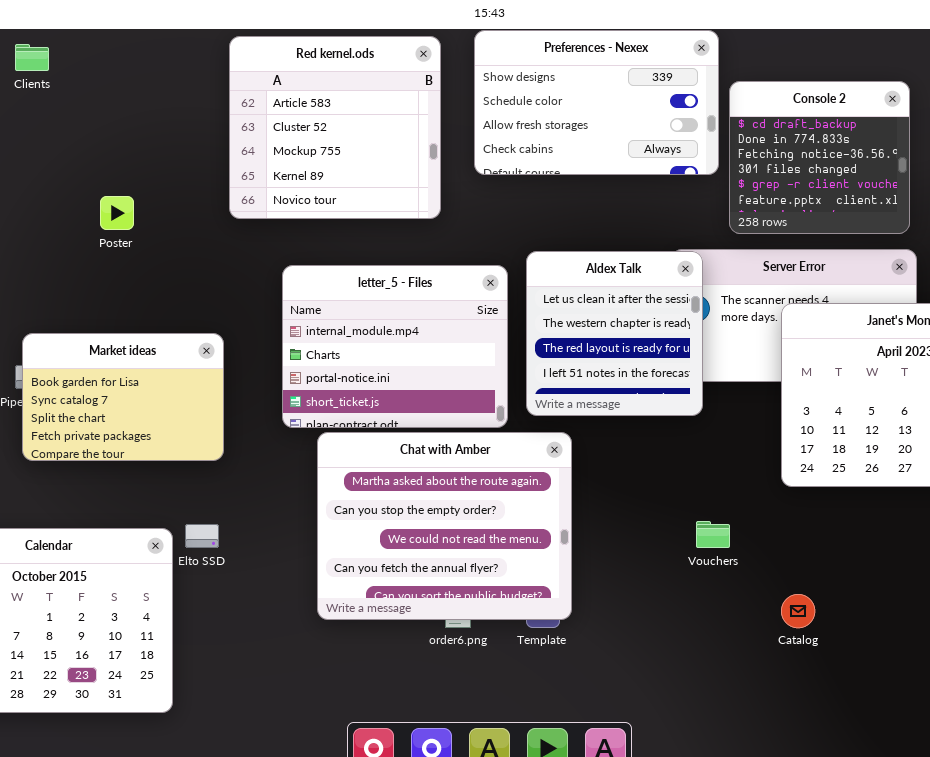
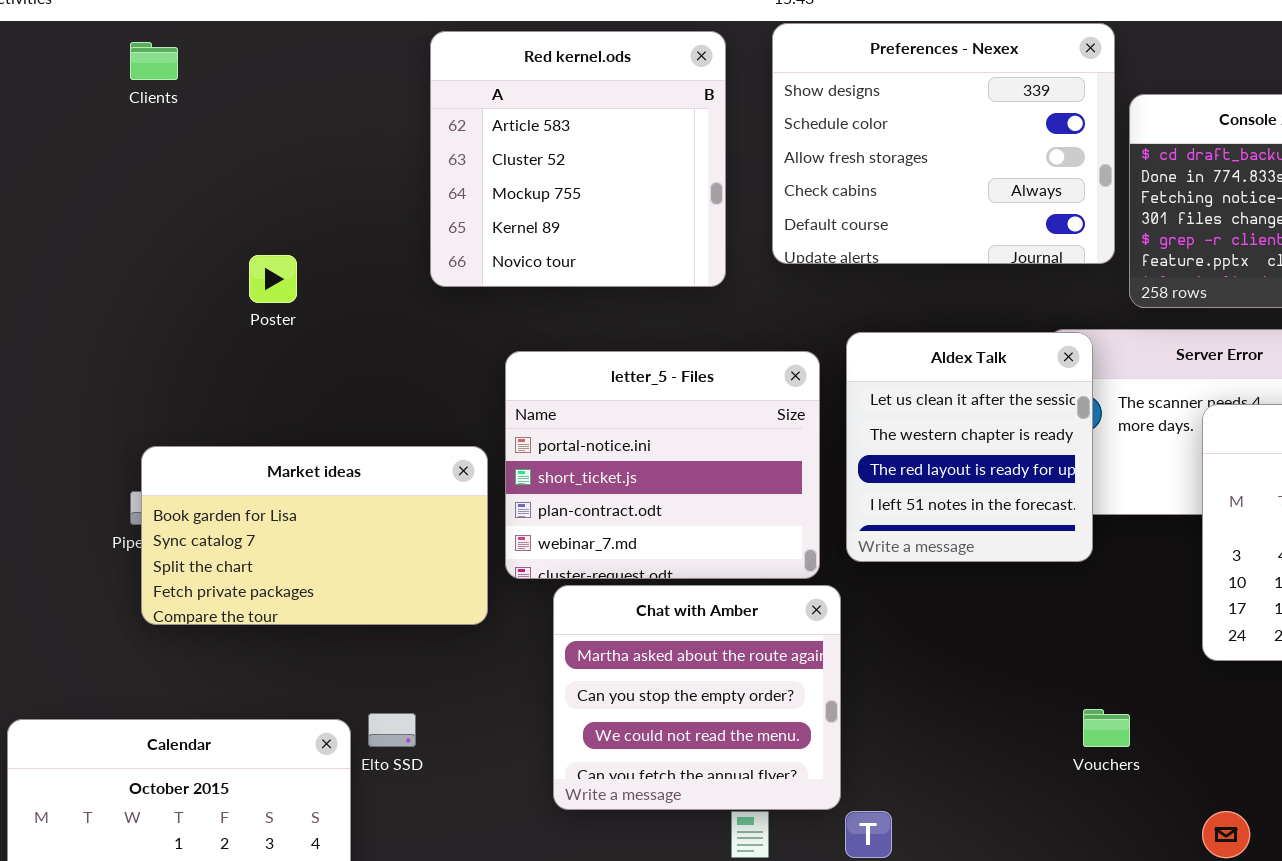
Preferences - Nexex: [474,30,719,175] -> [772,23,1115,264], resized
letter_5 - Files: [282,265,508,428] -> [505,351,820,579], scrolled down 2 rows
Market ideas: [22,333,224,461] -> [141,446,488,625], resized
Chat with Amber: [317,432,572,620] -> [553,585,841,810], resized

